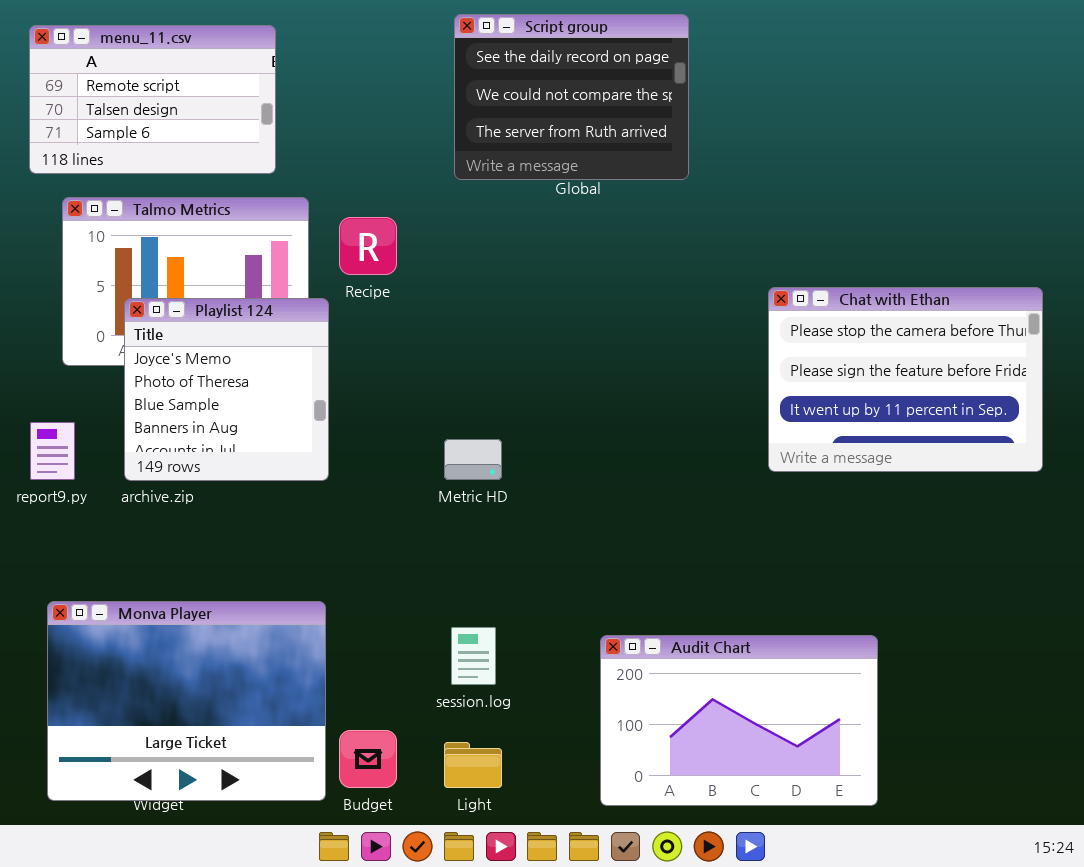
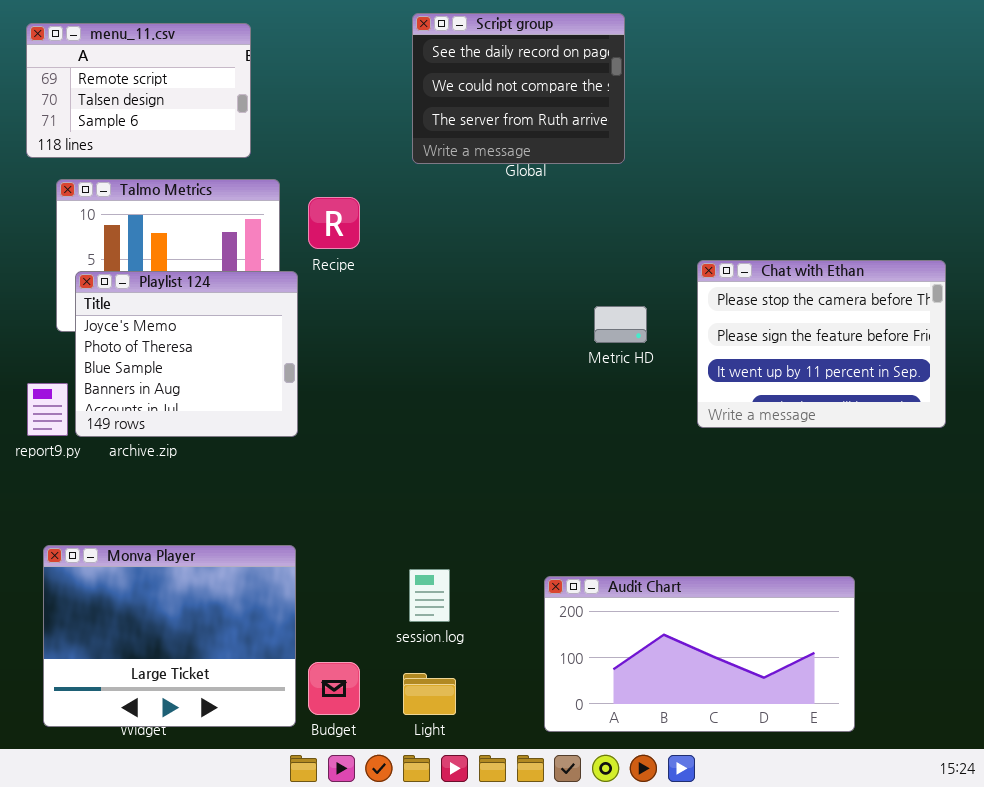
Playlist 124: [124,298,329,481] -> [75,271,298,437], resized
Metric HD: [444,439,502,480] -> [594,306,647,343], moved
Audit Chart: [600,635,878,806] -> [544,576,855,732], resized

